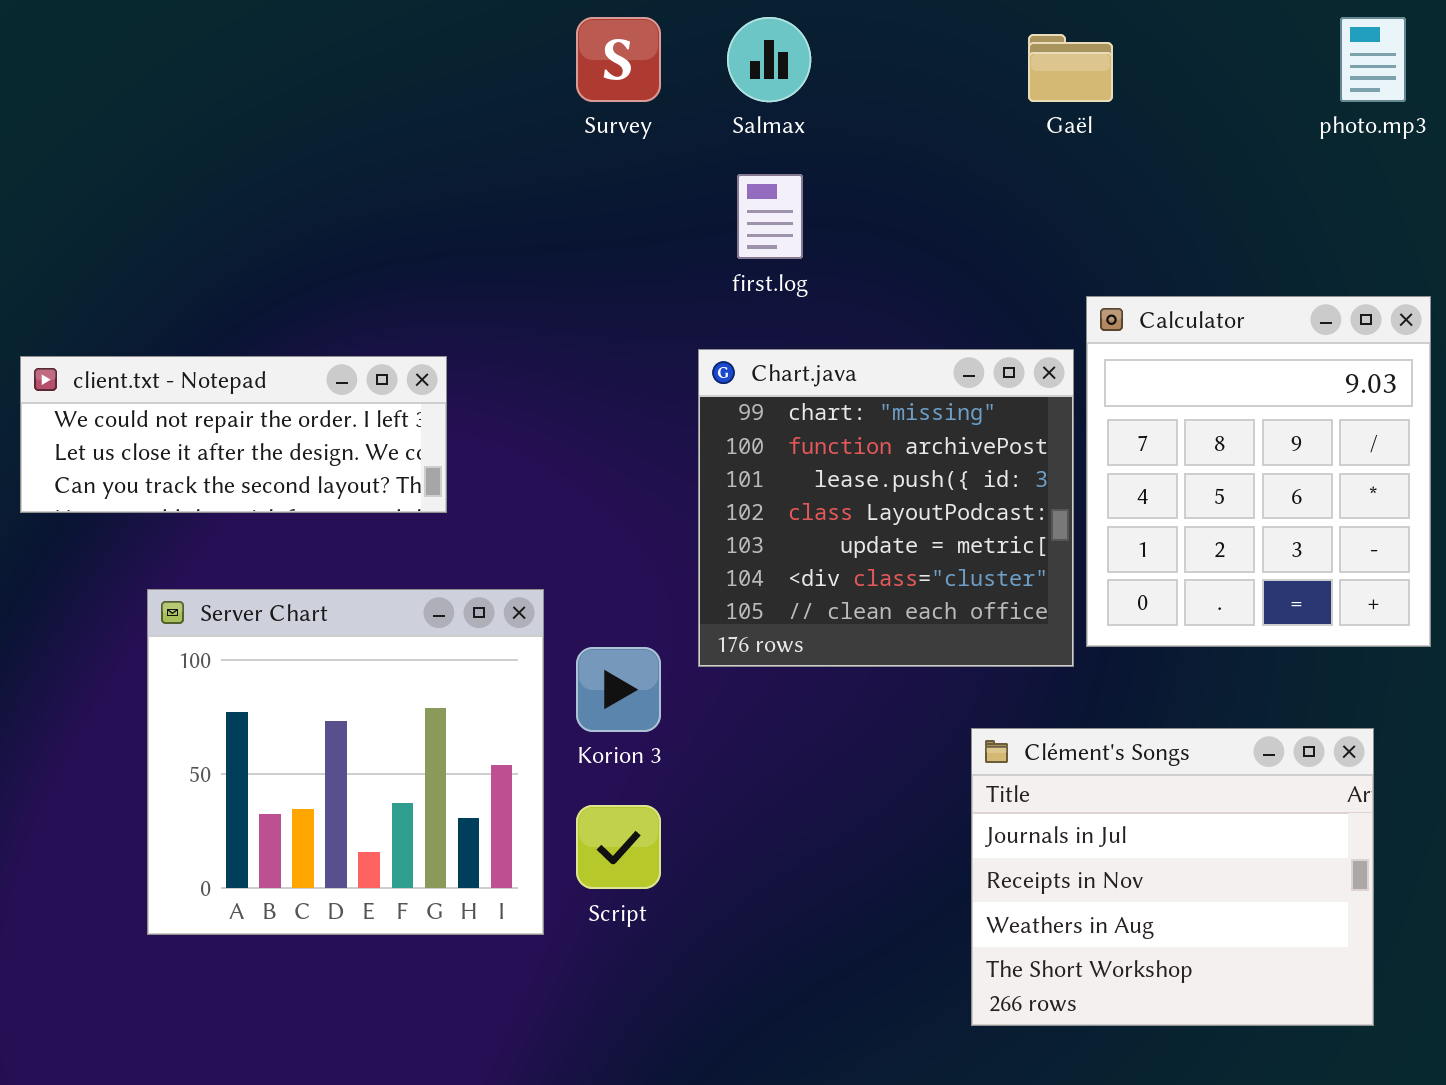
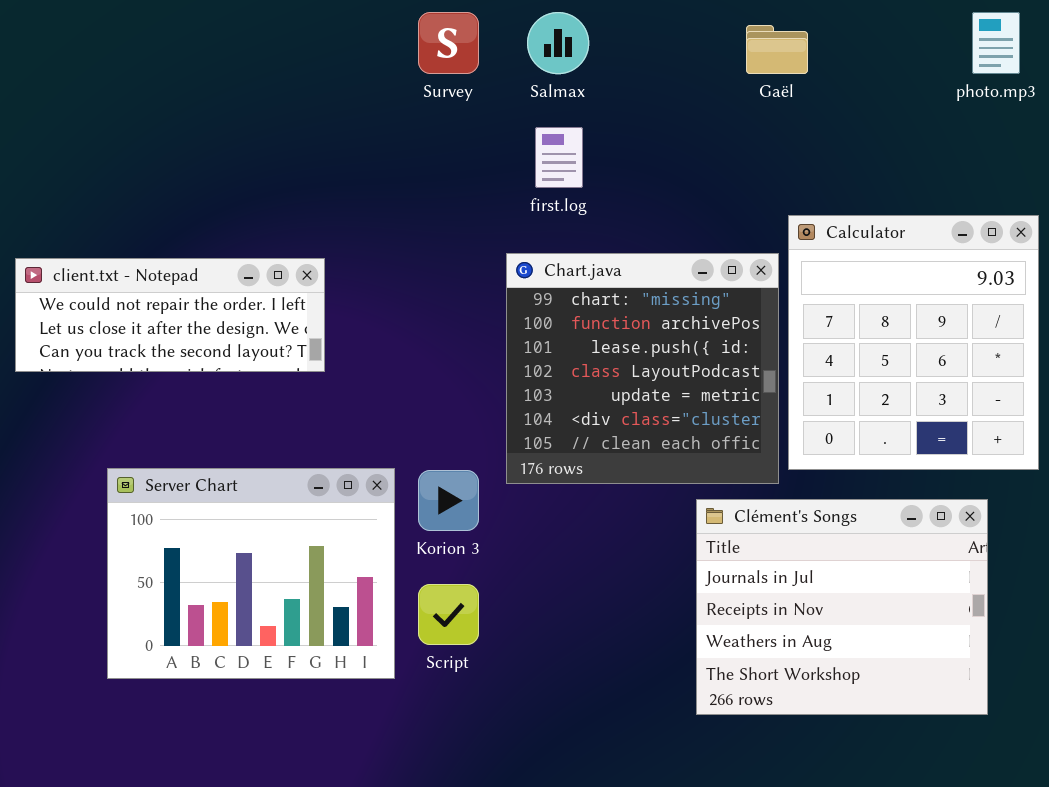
Server Chart: [147,589,544,935] -> [107,468,395,679], resized
Clément's Songs: [971,728,1374,1026] -> [696,499,988,715], moved

